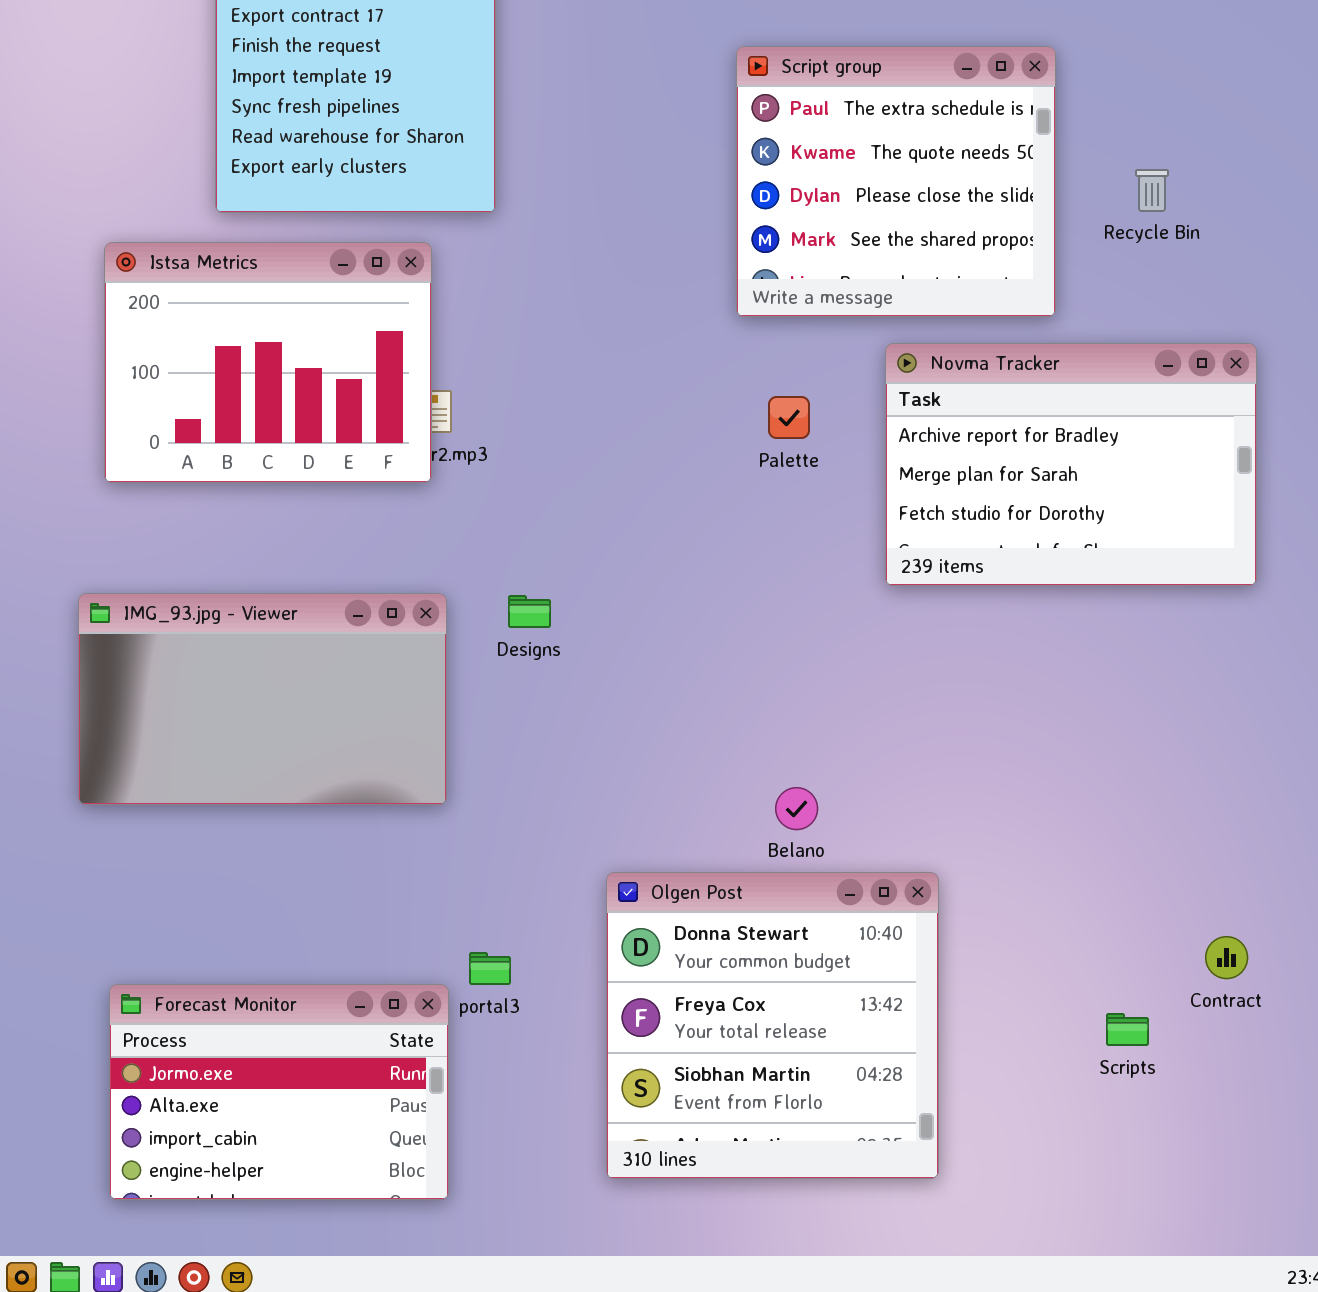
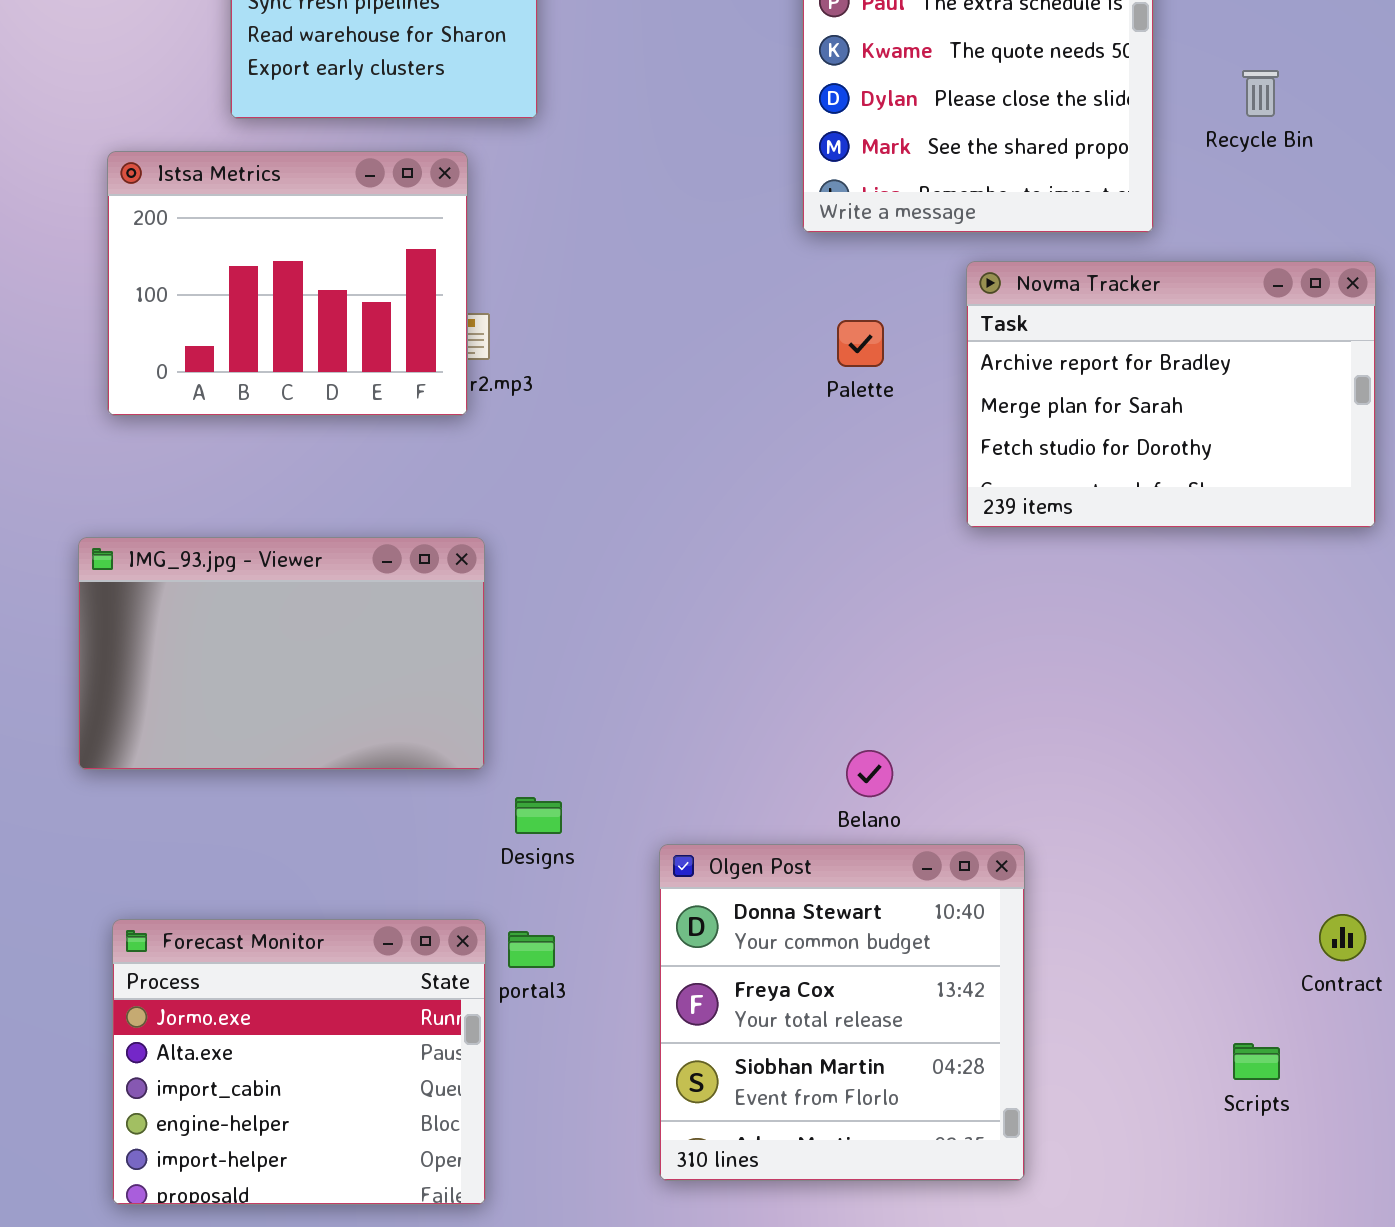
Designs: [508,595,551,628] -> [515,797,562,834], moved
Forecast Monitor: [109,984,449,1200] -> [112,919,486,1205], resized
Scripts: [1106,1013,1149,1046] -> [1233,1043,1280,1080], moved

